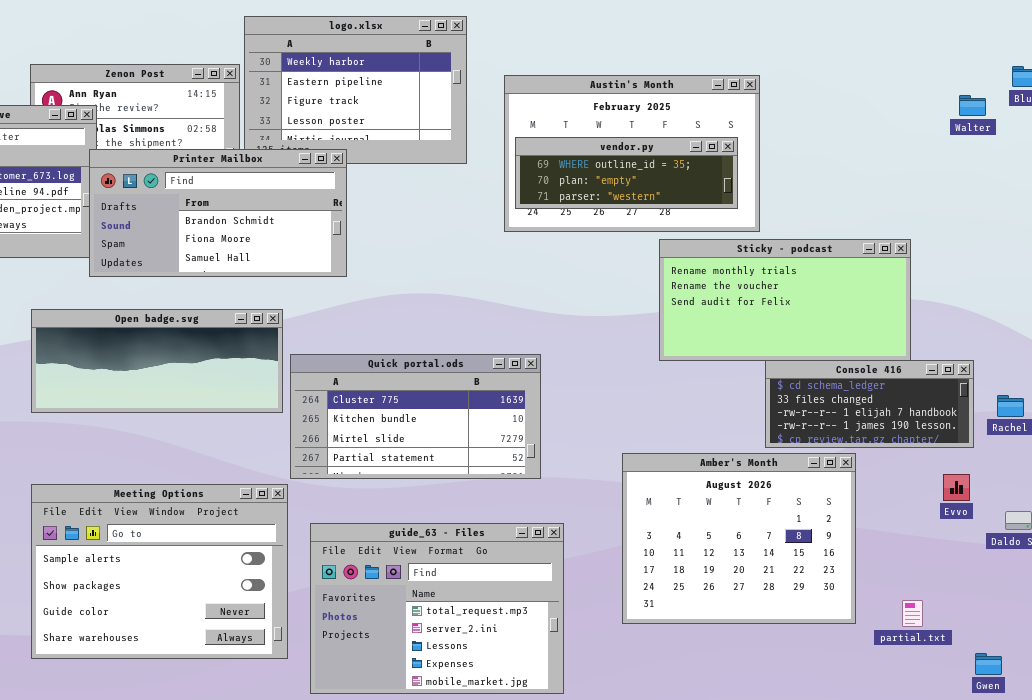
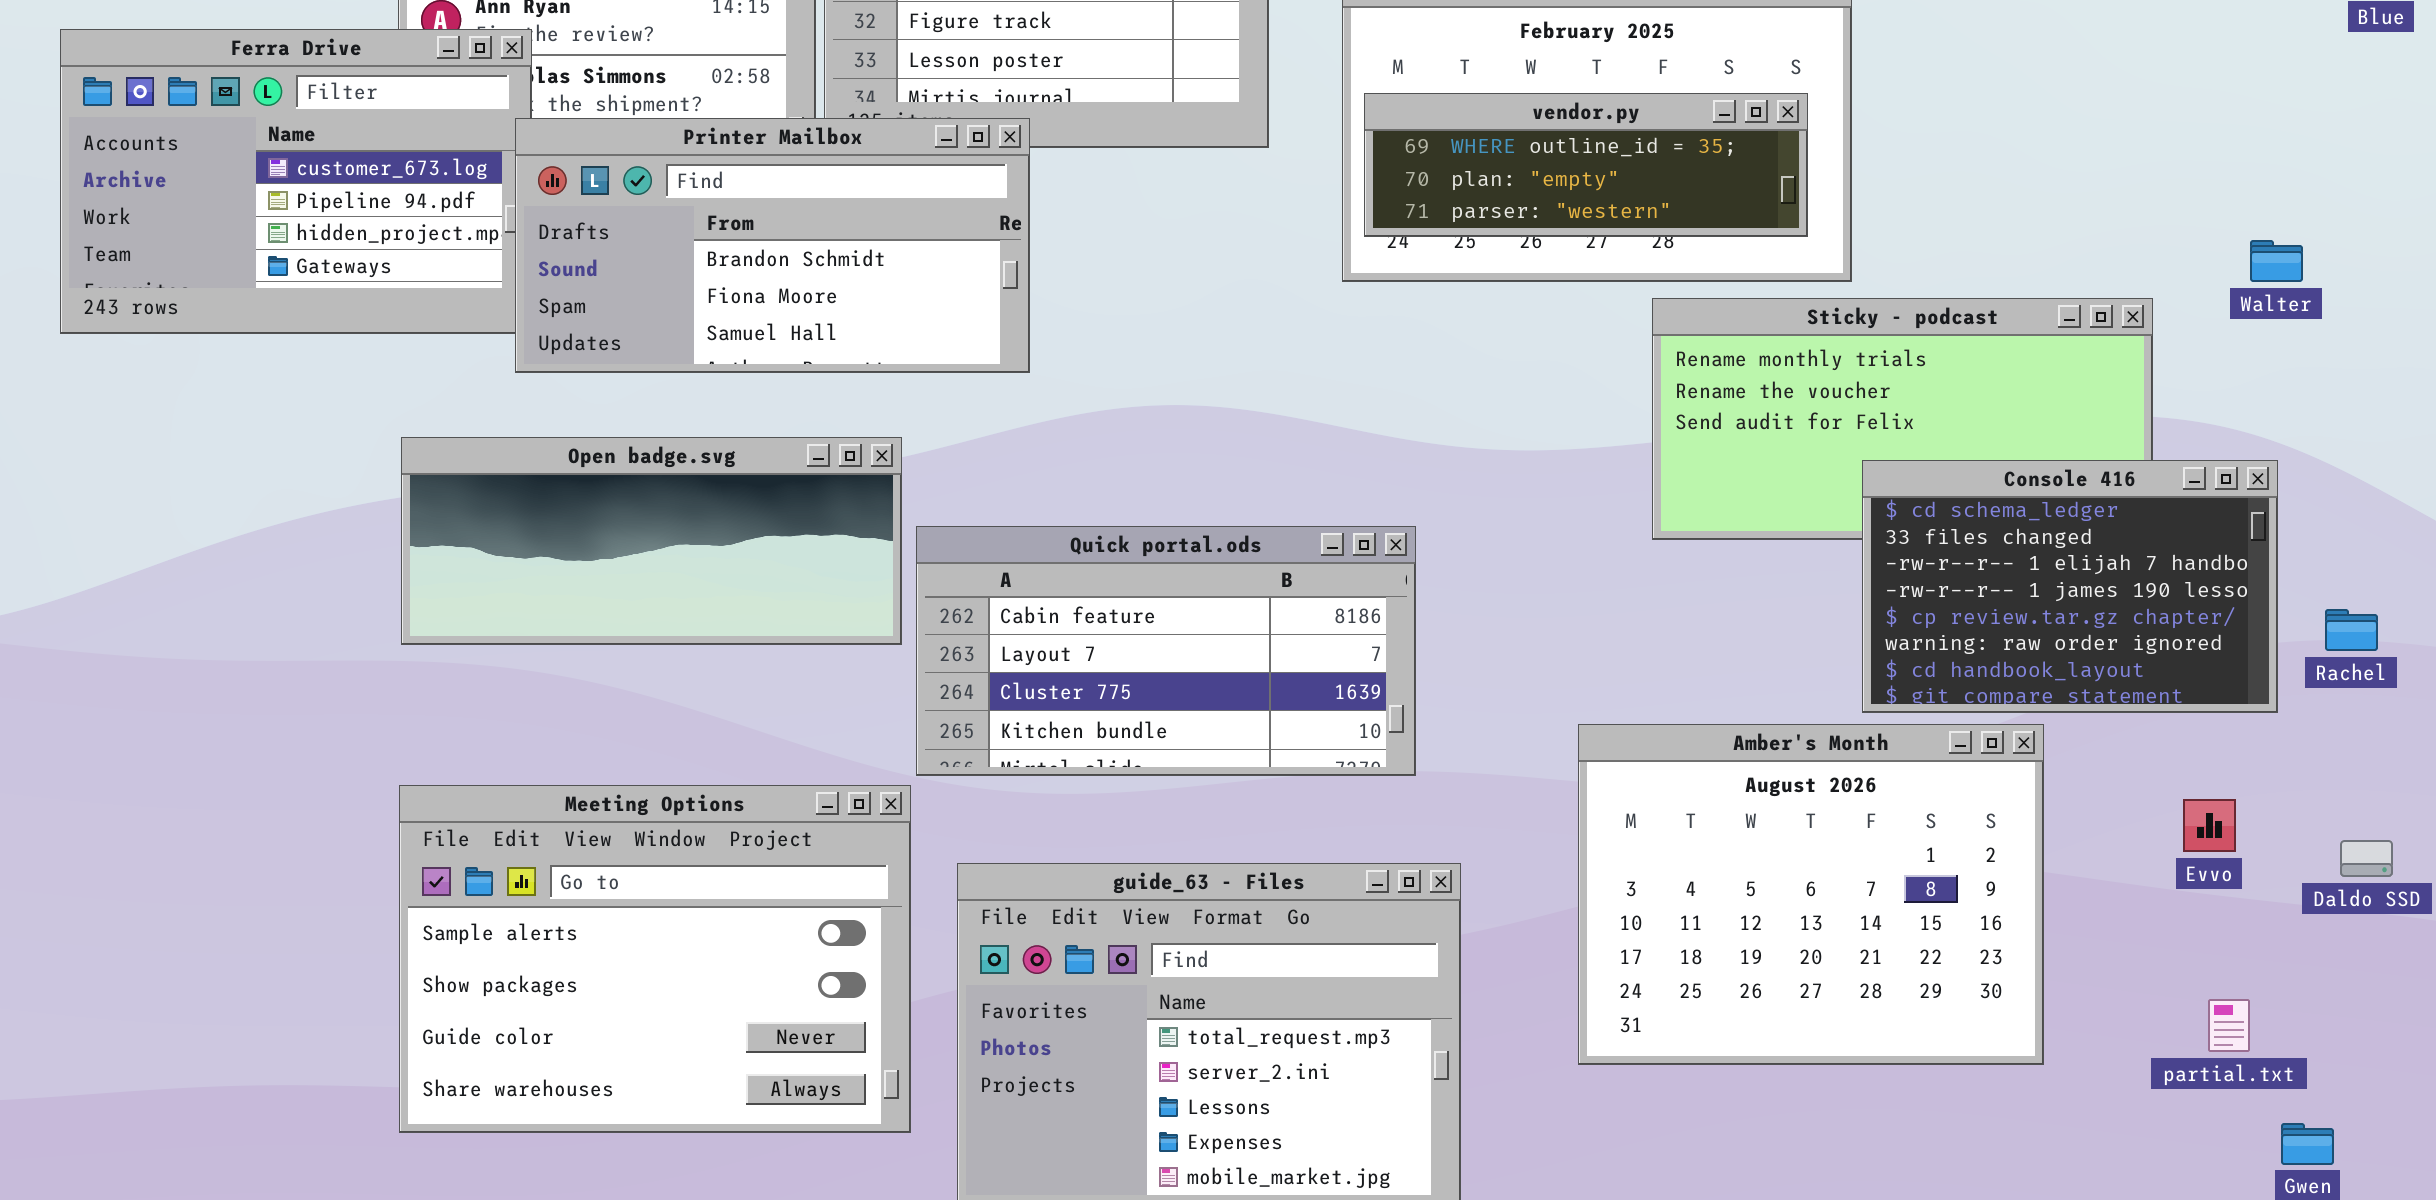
Walter: [959,95,986,116] -> [2250,240,2303,282], moved
Quick portal.ods: [290,354,541,479] -> [916,526,1416,776], scrolled up 2 rows
Console 416: [765,360,974,448] -> [1862,460,2278,713], resized
Evvo: [943,474,970,501] -> [2183,799,2236,852], moved
partial.txt: [902,600,923,627] -> [2208,999,2250,1052], moved

